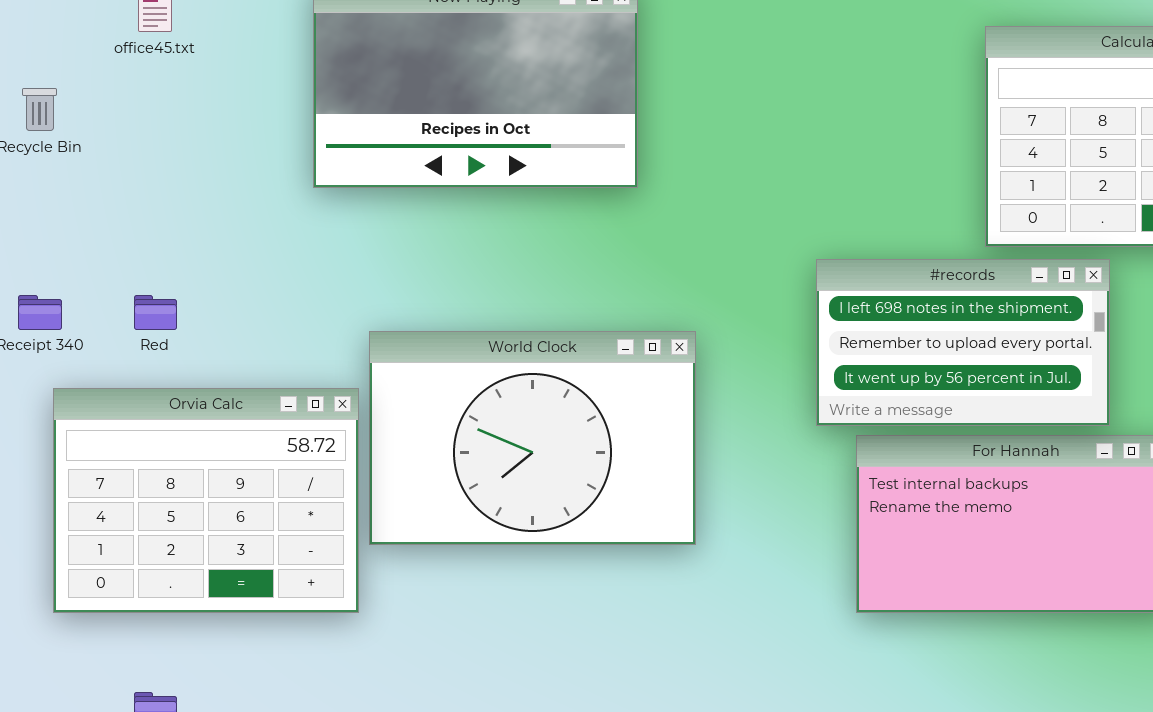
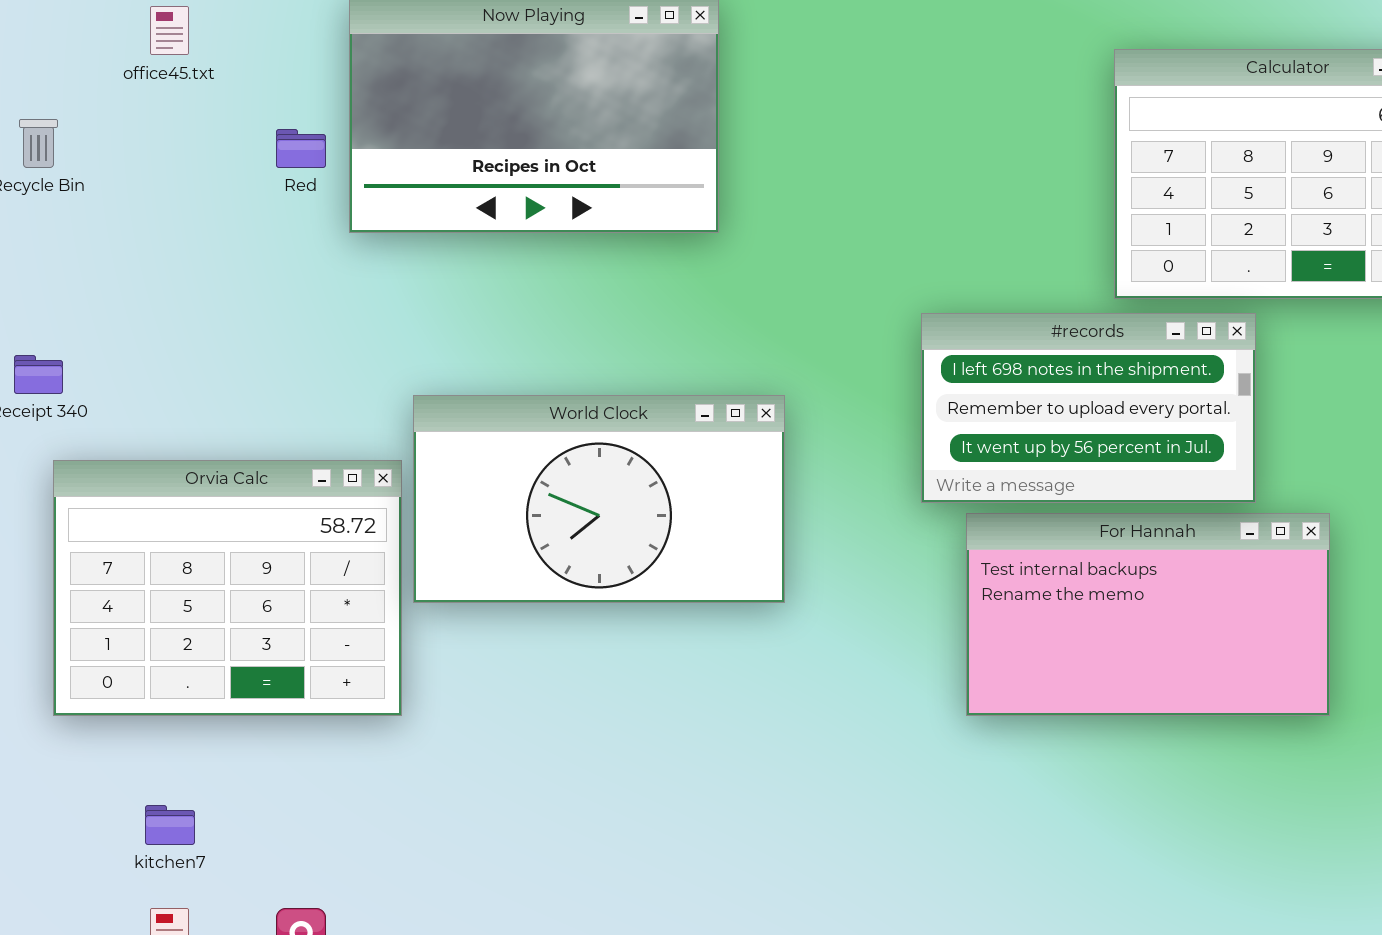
Red: [134,295,177,330] -> [276,129,326,168], moved
World Clock: [369,331,696,545] -> [413,395,785,603], resized

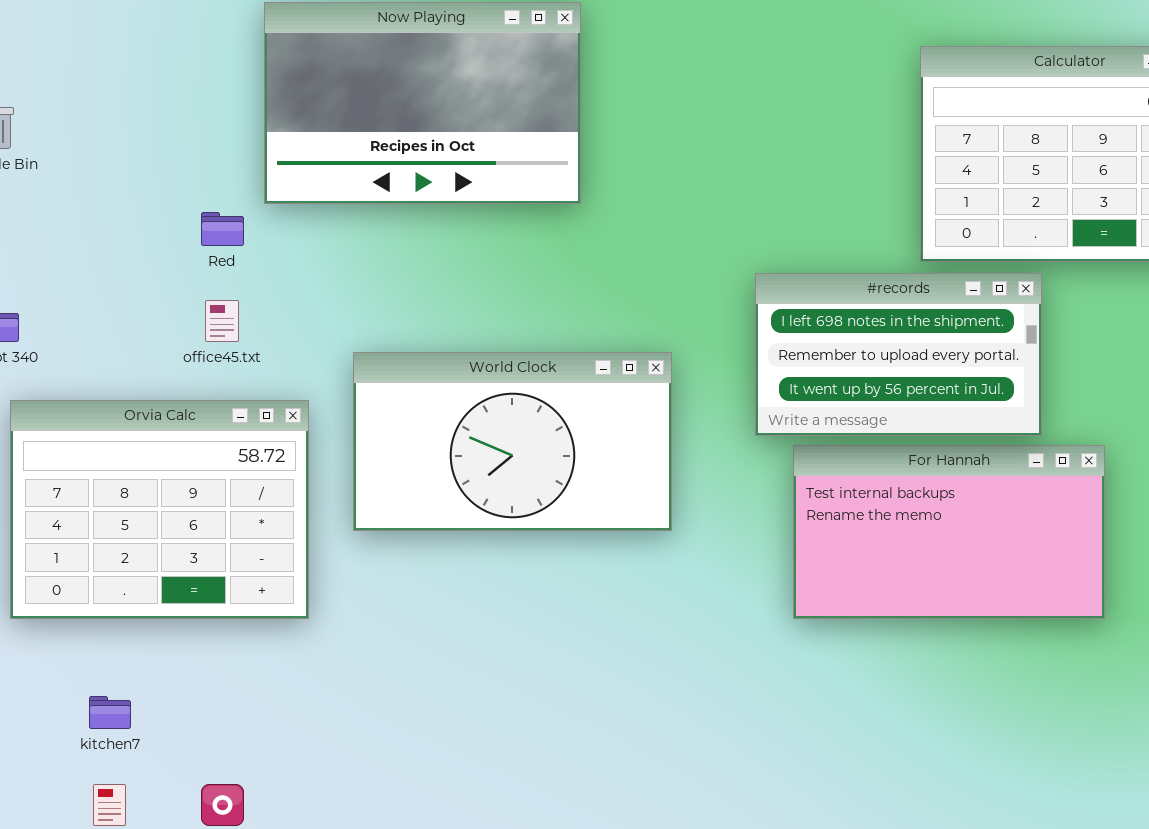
office45.txt: [150,6,189,55] -> [205,300,239,342], moved
Red: [276,129,326,168] -> [201,212,244,246], moved
World Clock: [413,395,785,603] -> [353,352,672,531], moved

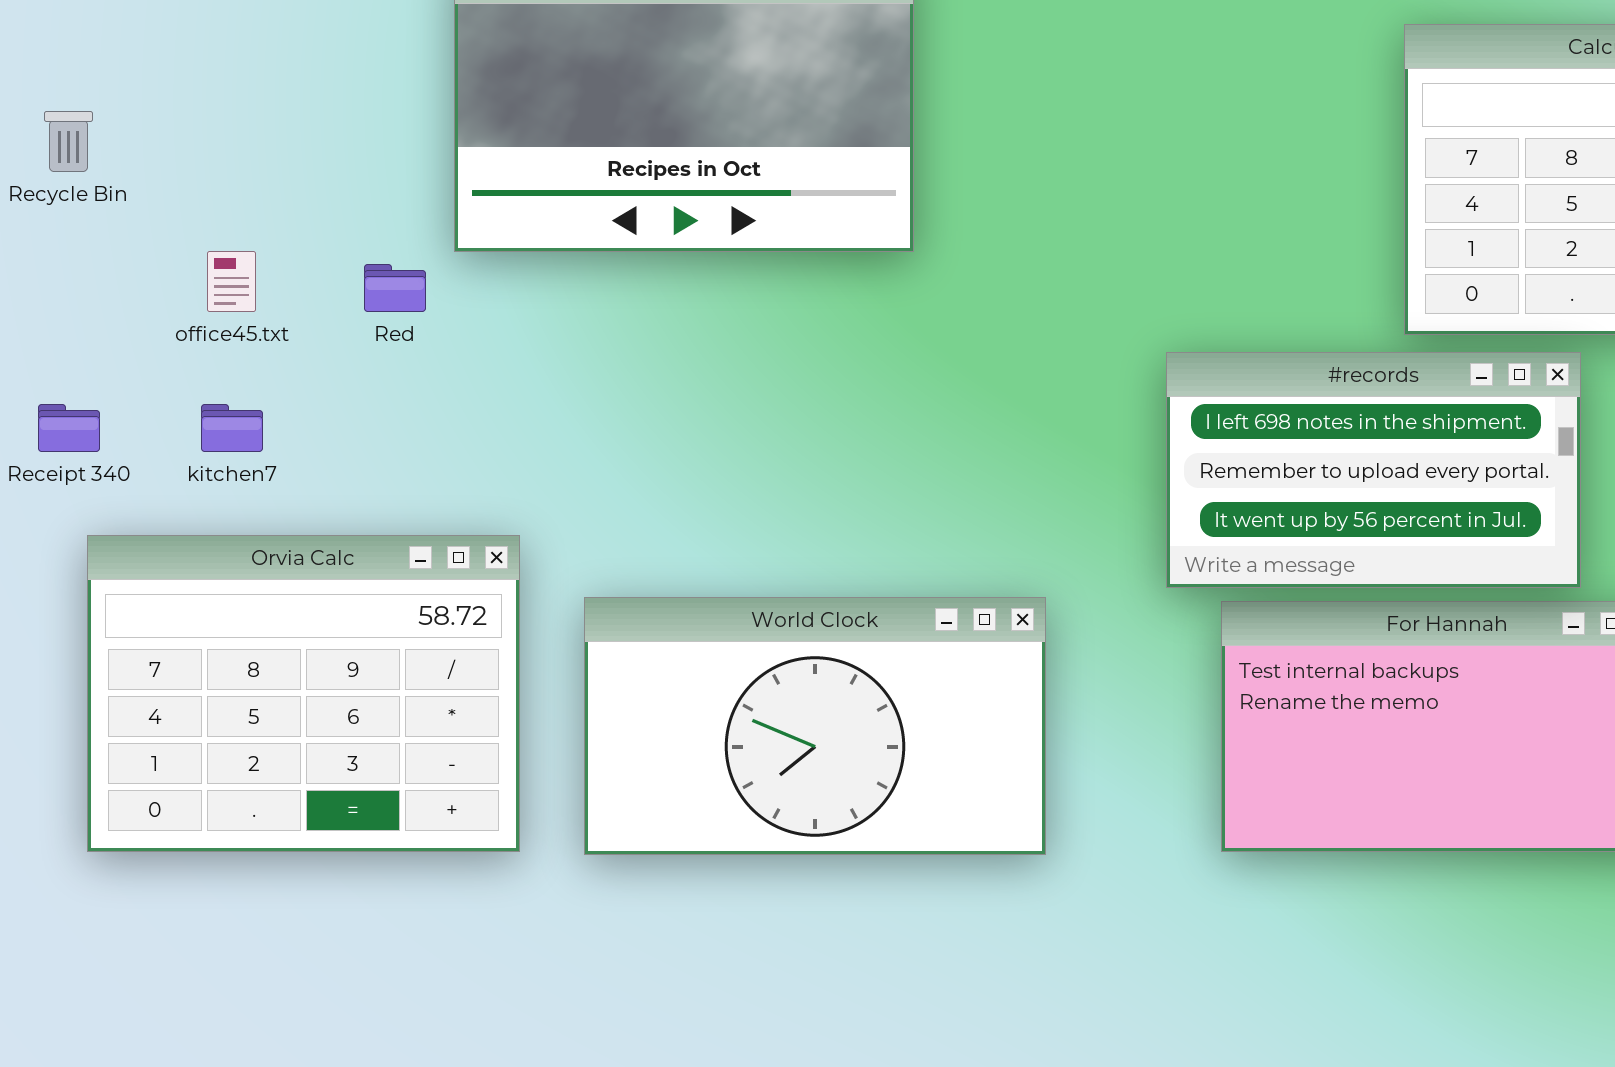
office45.txt: [205,300,239,342] -> [207,251,256,312], moved
World Clock: [353,352,672,531] -> [584,597,1046,855], moved
kitchen7: [89,696,131,729] -> [201,404,263,452], moved

